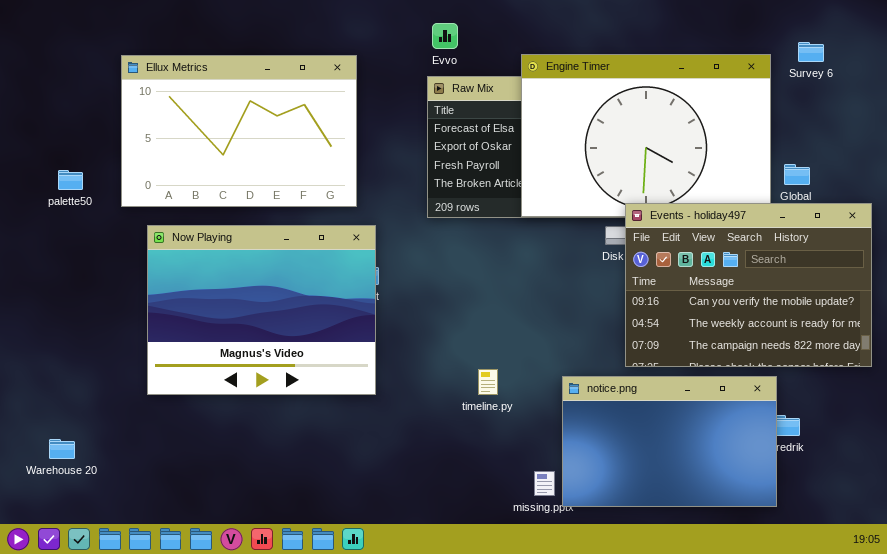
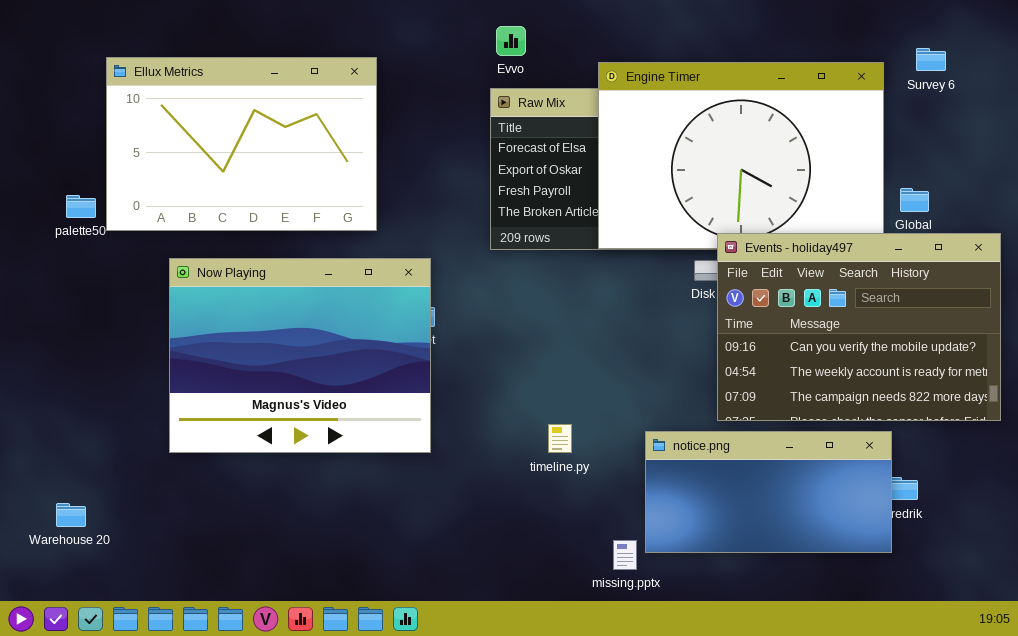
Ellux Metrics: [121,55,357,207] -> [106,57,377,231], moved
notice.png: [562,376,777,507] -> [645,431,892,553], resized

